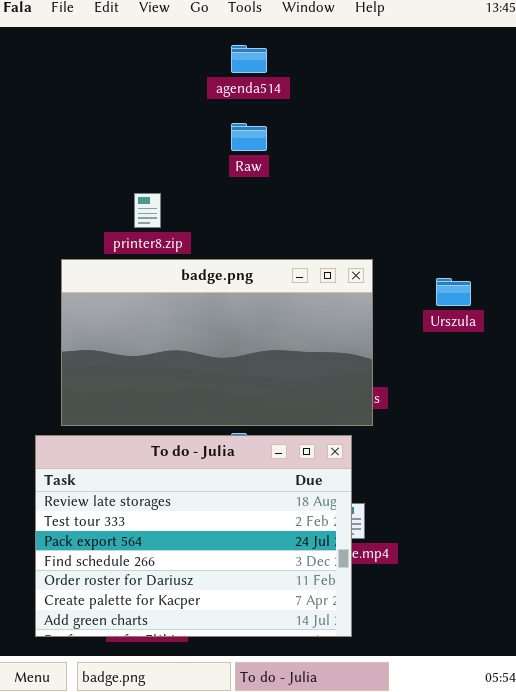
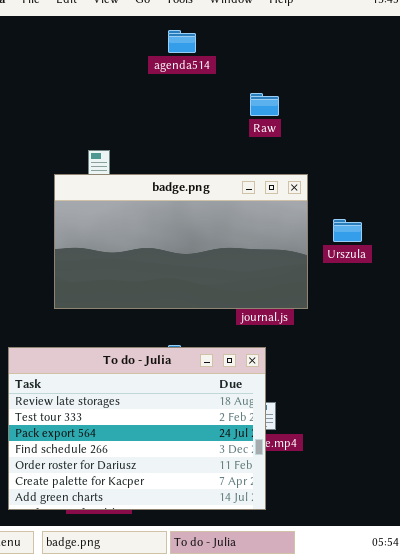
Raw: [231,123,267,151] -> [250,93,279,116], moved
badge.png: [61,259,373,426] -> [54,174,308,309], moved

